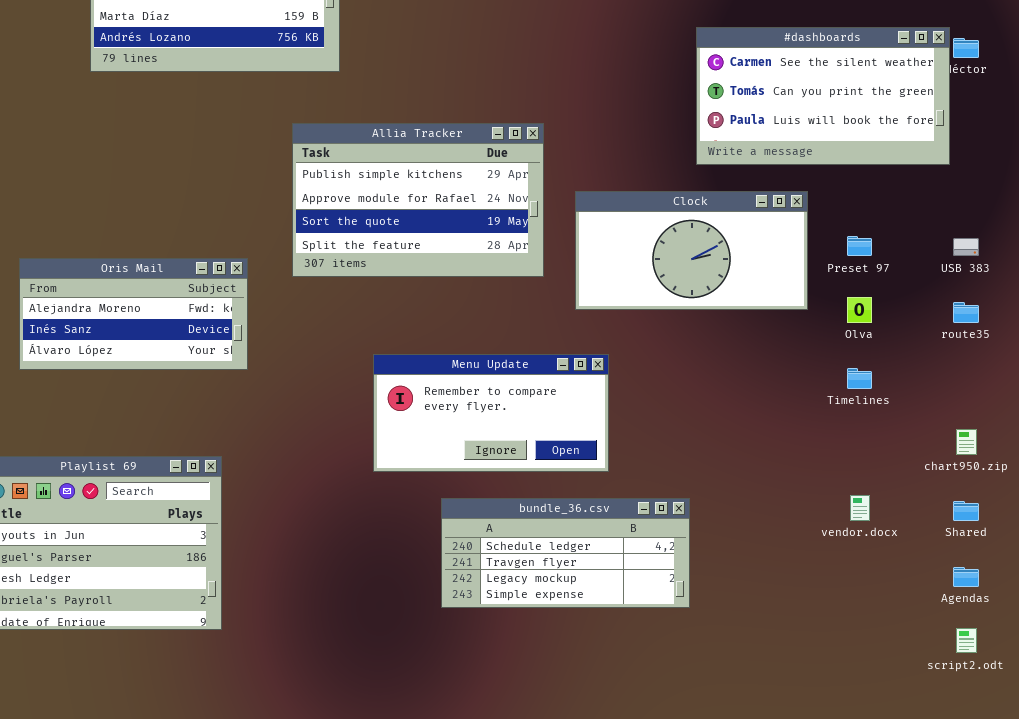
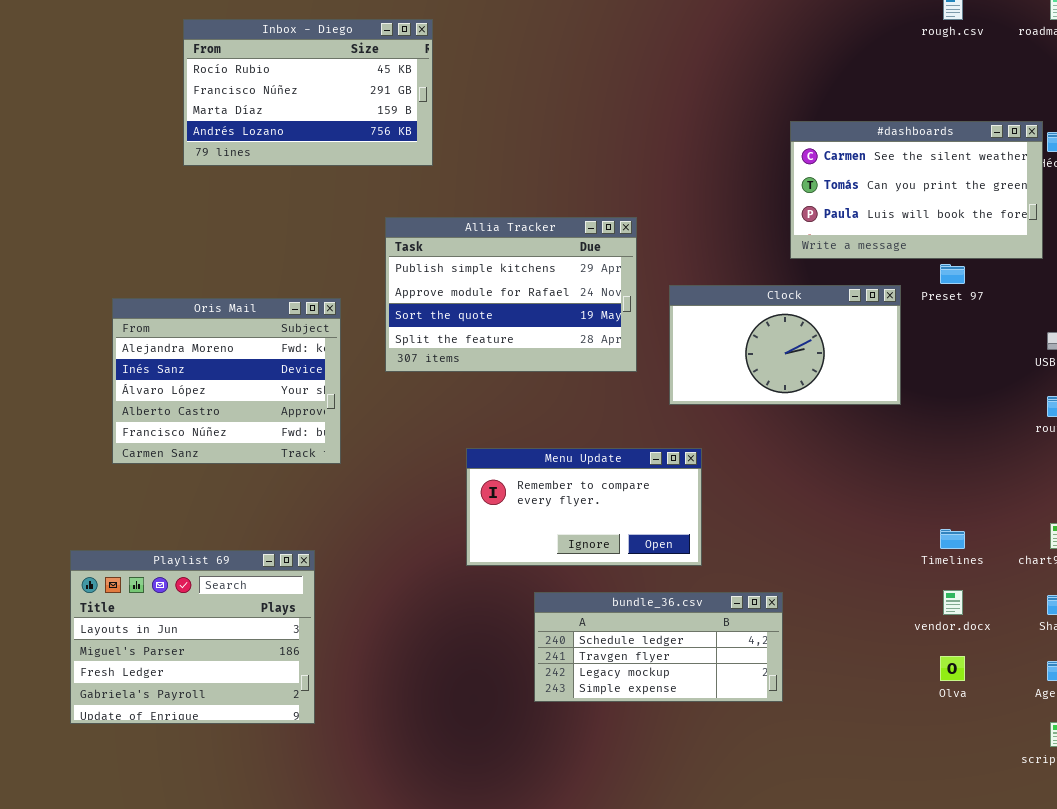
Preset 97: [847,236,872,256] -> [940,264,965,284], moved
Oris Mail: [19,258,248,370] -> [112,298,341,464], resized
Olva: [847,297,872,323] -> [940,656,965,681], moved
Timelines: [847,368,872,389] -> [940,529,965,549], moved

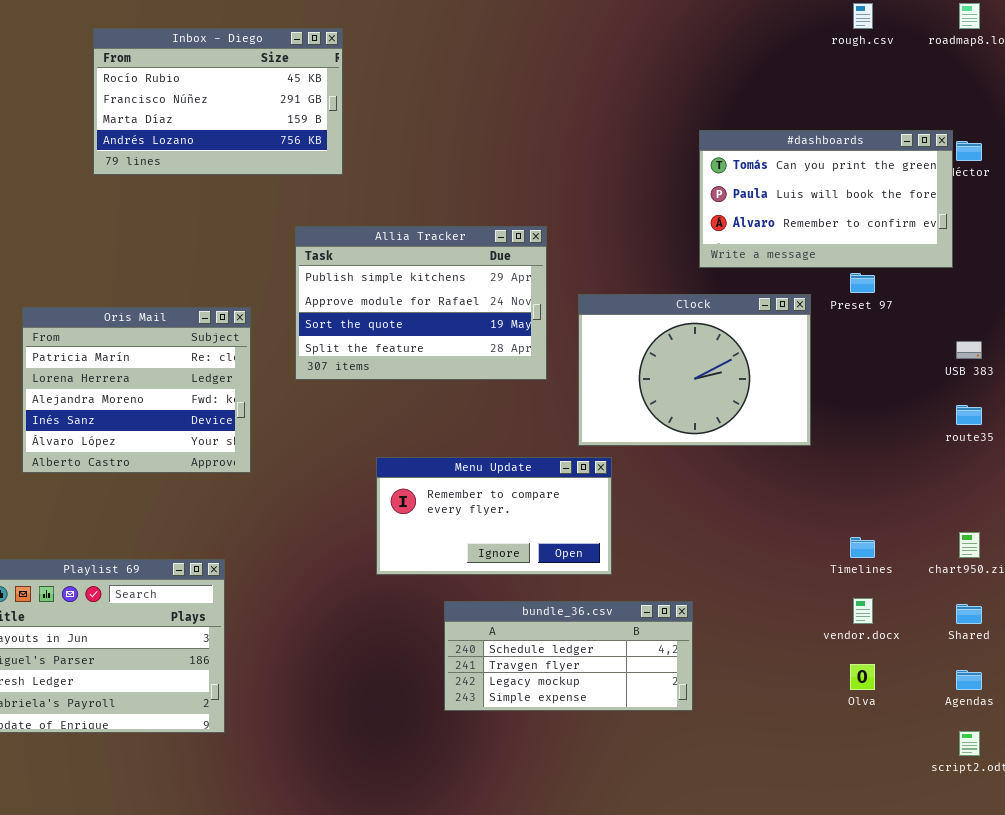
#dashboards: [790,121,1043,259] -> [699,130,953,268], scrolled down 1 row
Clock: [669,285,901,405] -> [578,294,811,446], resized
Oris Mail: [112,298,341,464] -> [22,307,251,473], scrolled up 2 rows

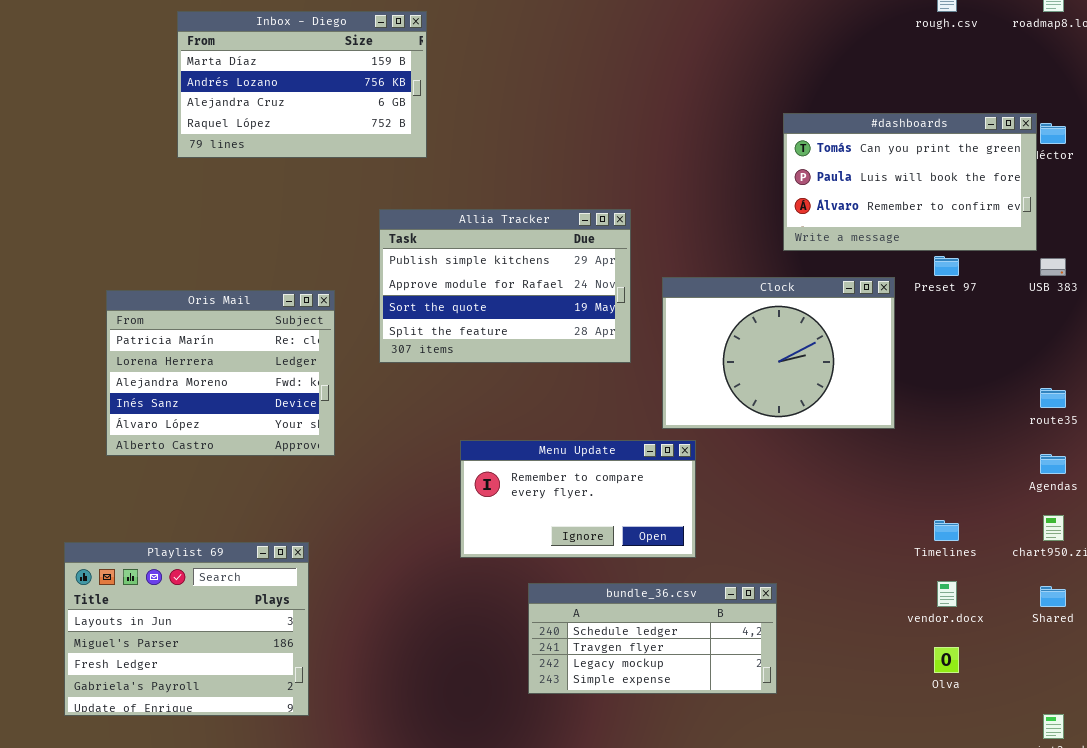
Inbox - Diego: [93,28,343,175] -> [177,11,427,158], scrolled down 2 rows
USB 383: [956,341,982,359] -> [1040,258,1066,276], moved
Agendas: [956,670,982,690] -> [1040,454,1066,474], moved

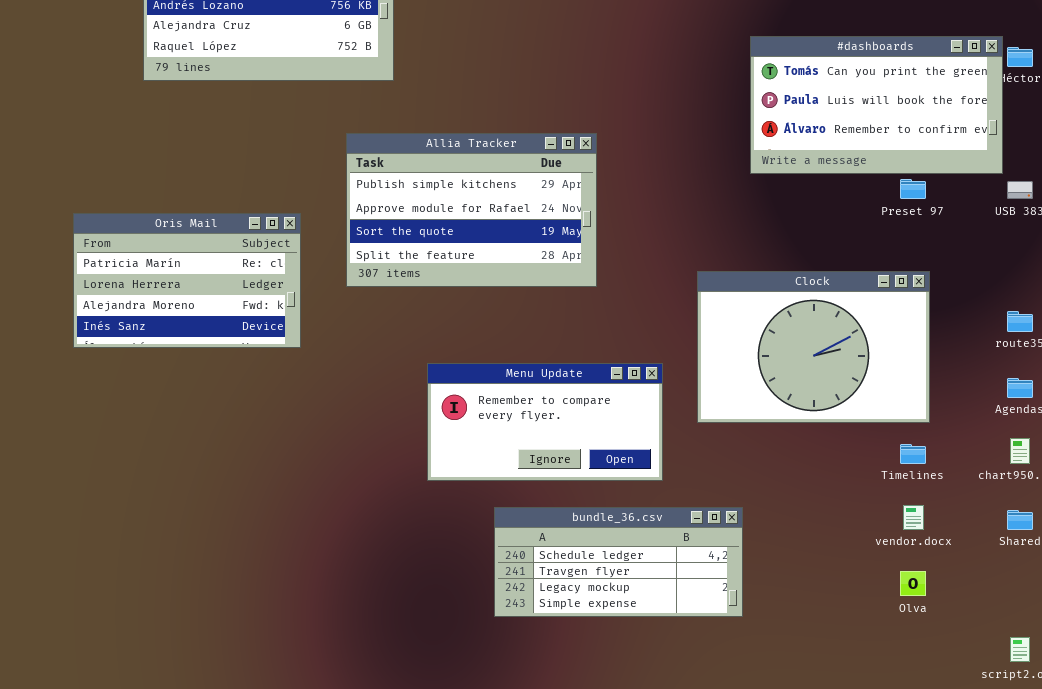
Clock: [662,277,895,429] -> [697,271,930,423], moved
Oris Mail: [106,290,335,456] -> [73,213,301,348], resized
Playlist 69: [64,542,309,716] -> none, closed

